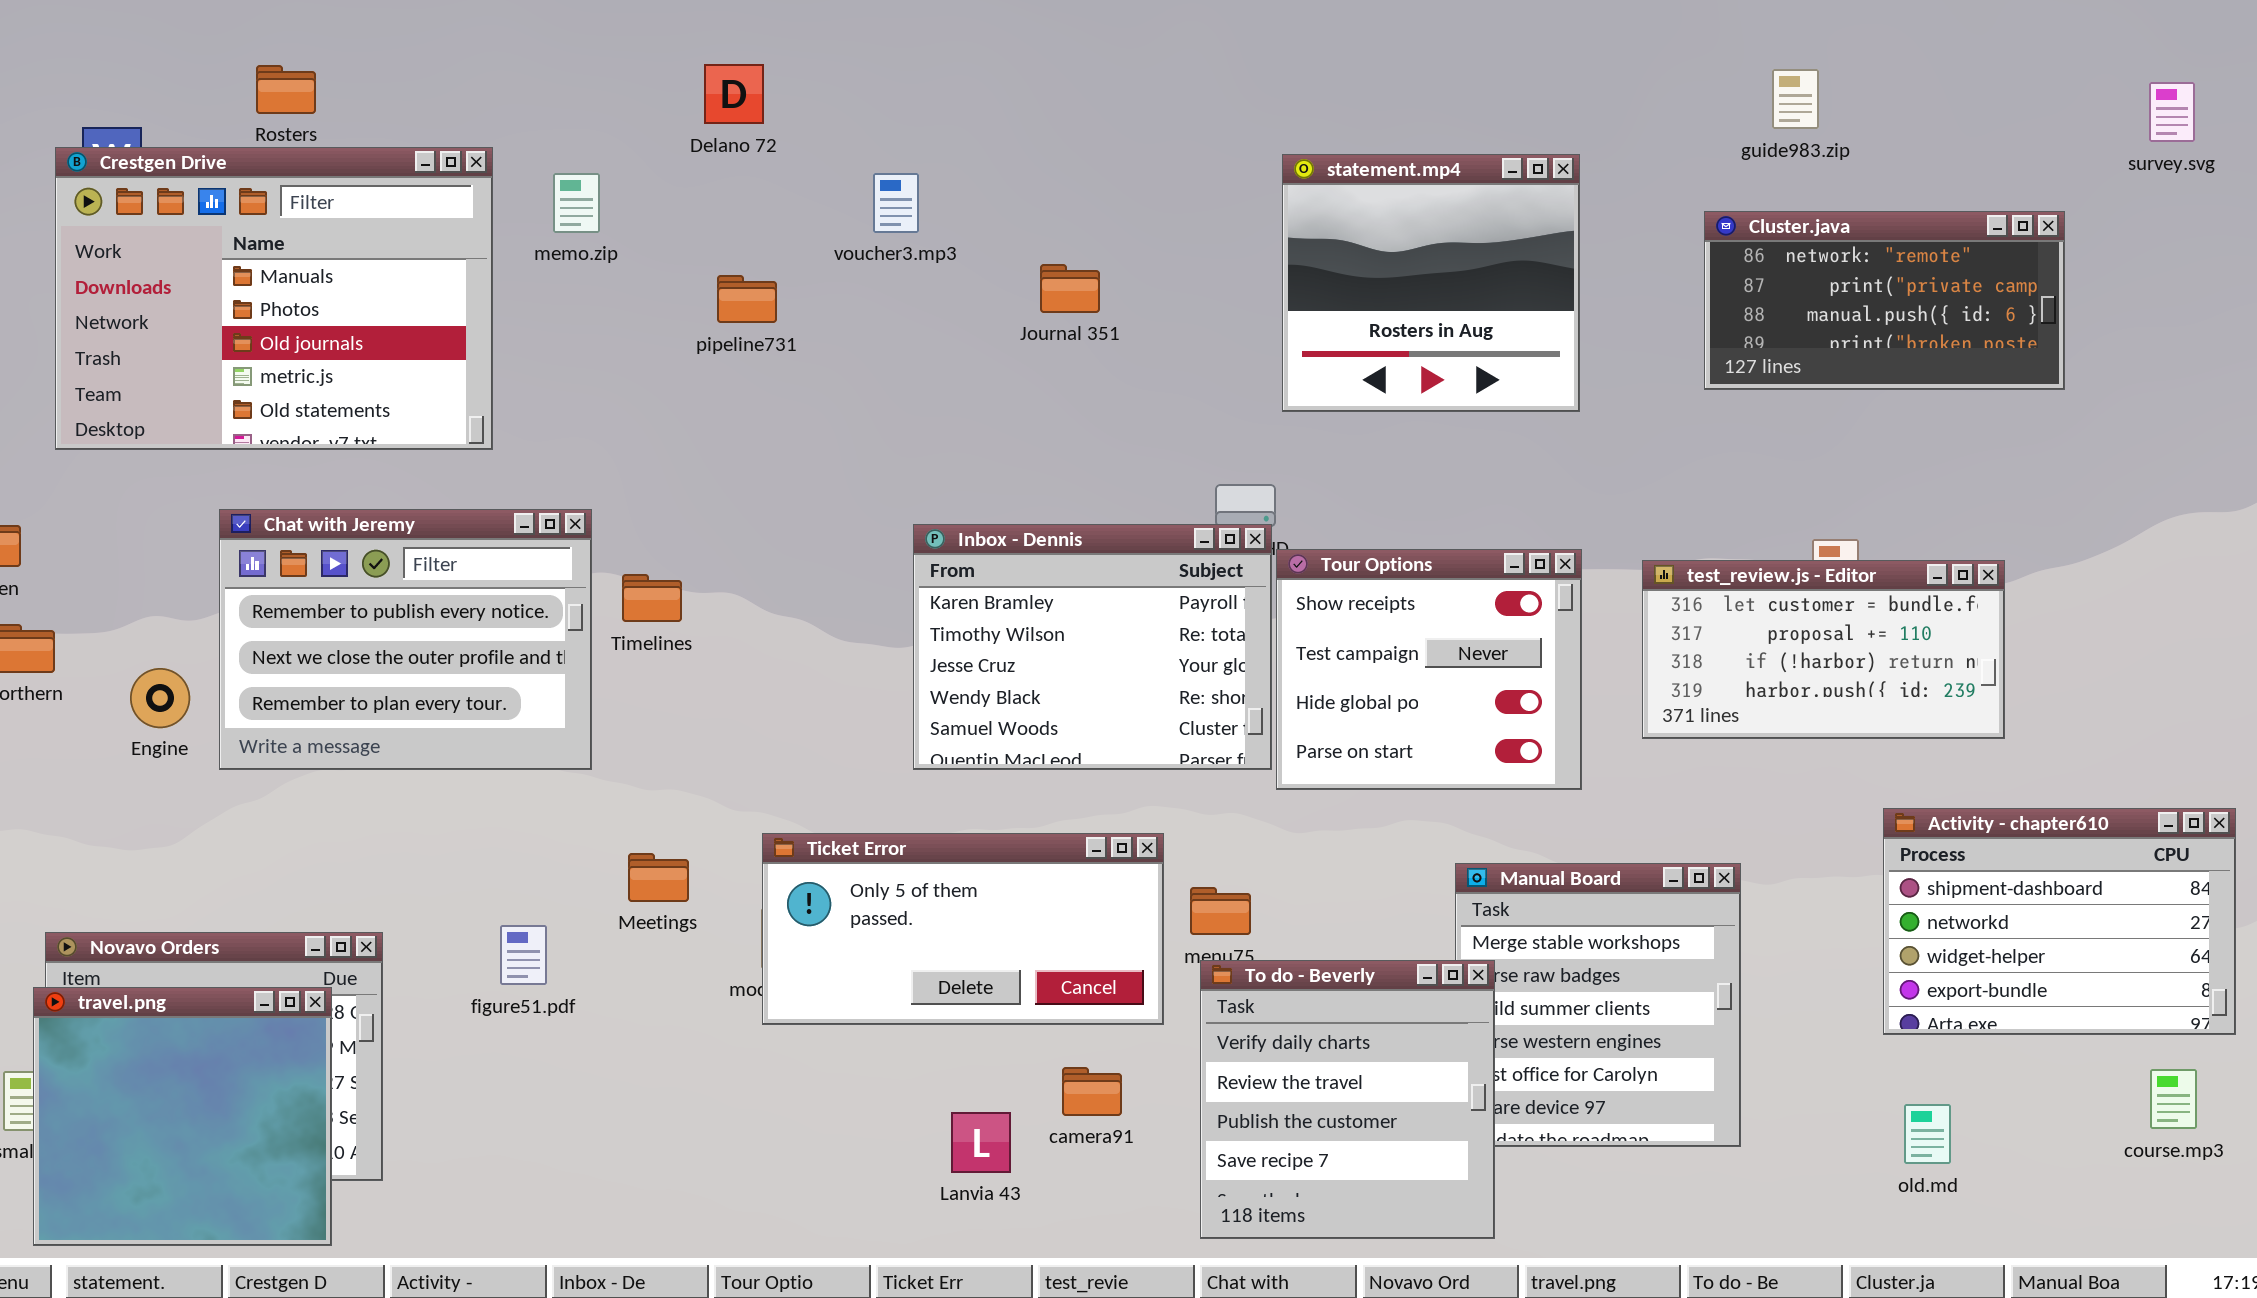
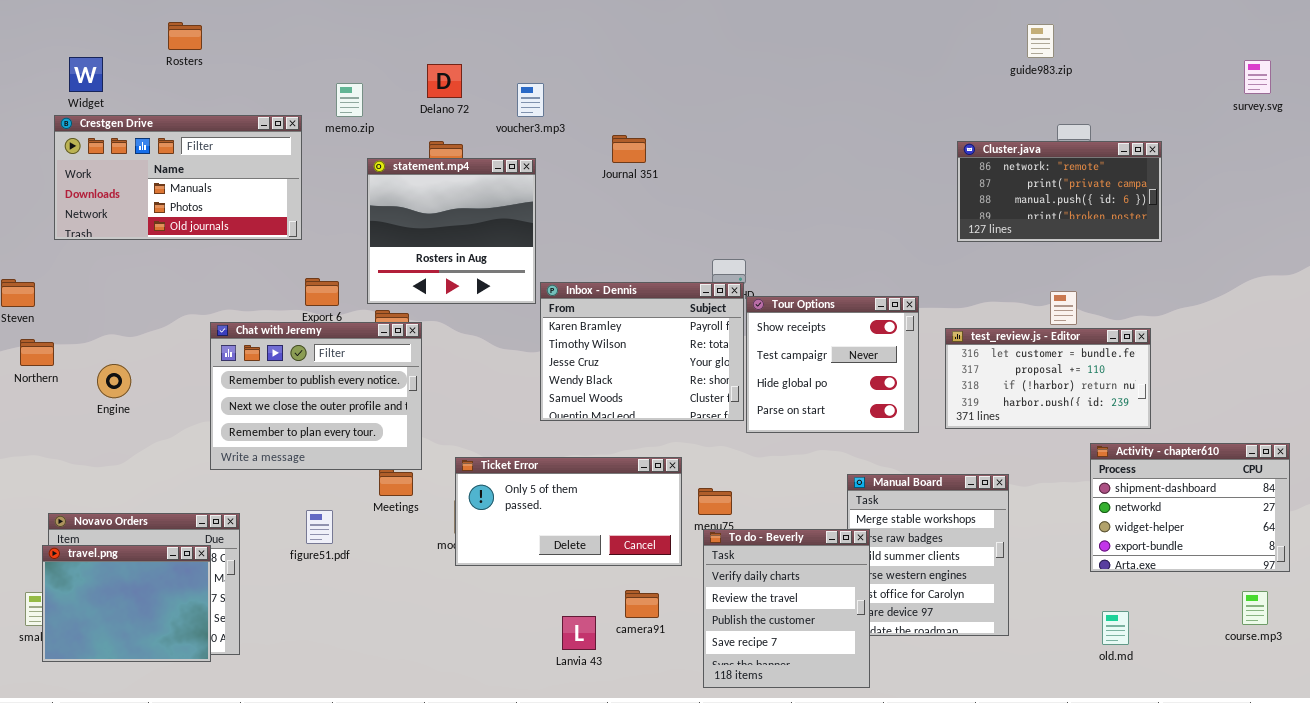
Delano 72: [704,64,764,124] -> [427,64,462,98], moved
survey.svg: [2149,82,2195,142] -> [1244,60,1271,94], moved
Crestgen Drive: [55,147,493,450] -> [54,115,302,240], resized
statement.mp4: [1282,154,1580,412] -> [367,158,536,304], moved
Cluster.java: [1704,211,2065,390] -> [957,141,1162,242], moved
Chat with Jeremy: [219,509,592,770] -> [210,322,422,470], moved
test_review.js - Editor: [1642,560,2005,739] -> [945,328,1151,429], moved
travel.png: [33,987,332,1246] -> [42,545,211,662], resized

